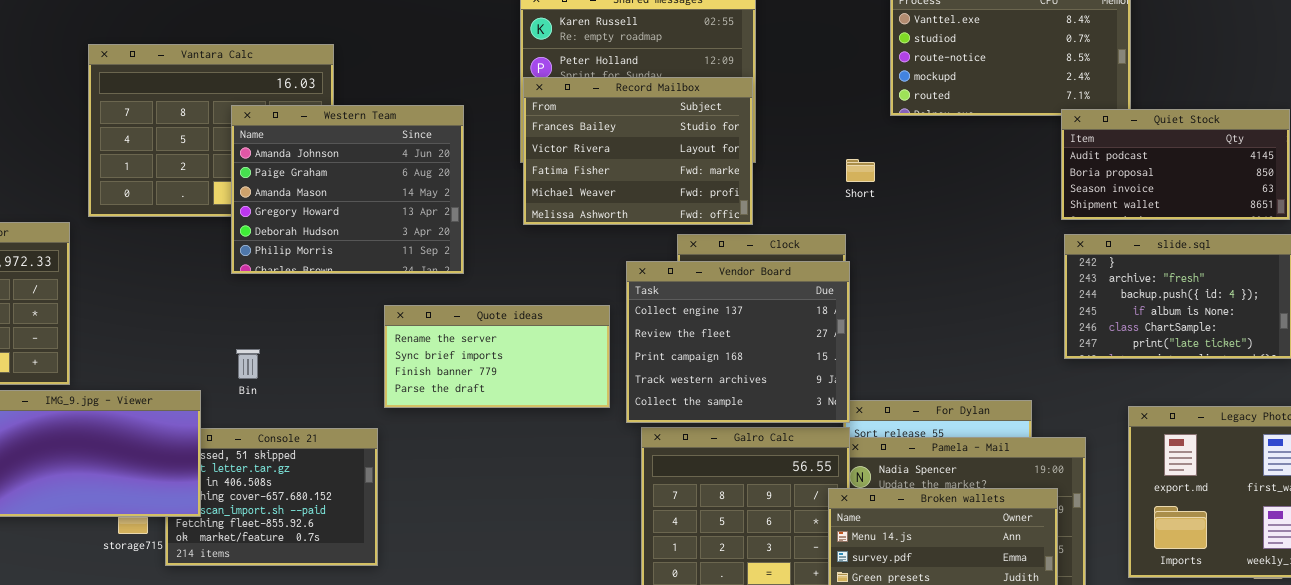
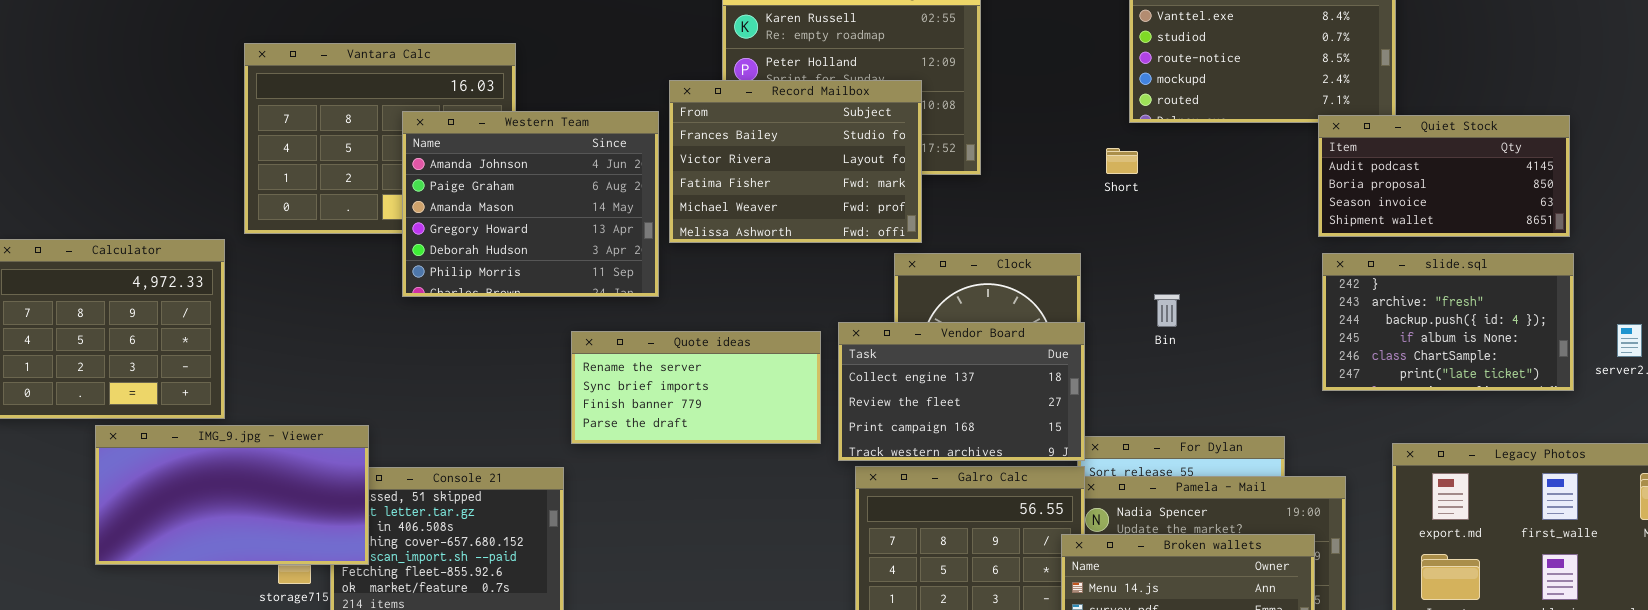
Record Mailbox: [523,77,753,225] -> [669,80,922,243], moved
Short: [846,159,875,182] -> [1106,148,1138,174], moved
Vendor Board: [626,261,850,423] -> [838,322,1085,461], resized
Bin: [236,349,260,379] -> [1154,294,1180,327], moved

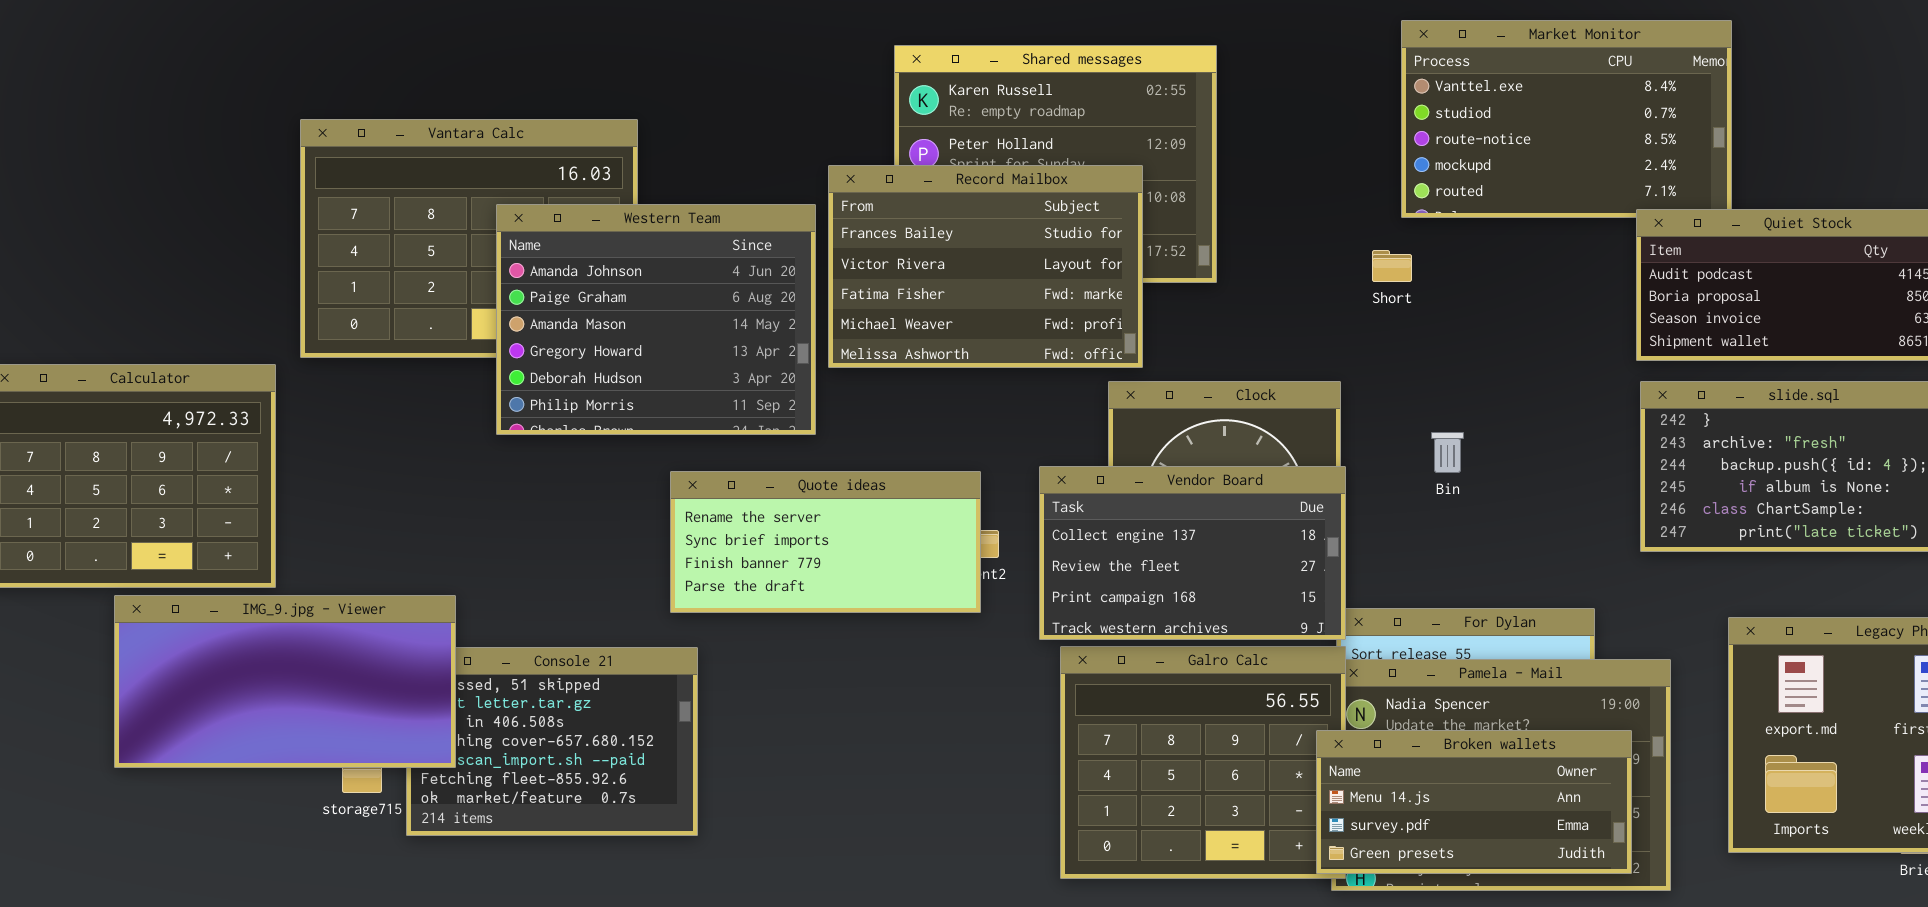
Quote ideas: [571,331,821,444] -> [670,471,981,613], moved

